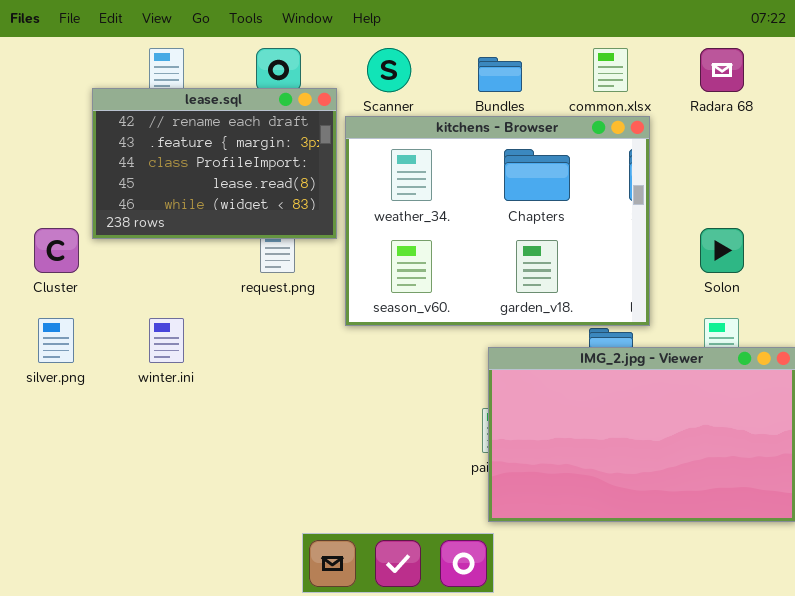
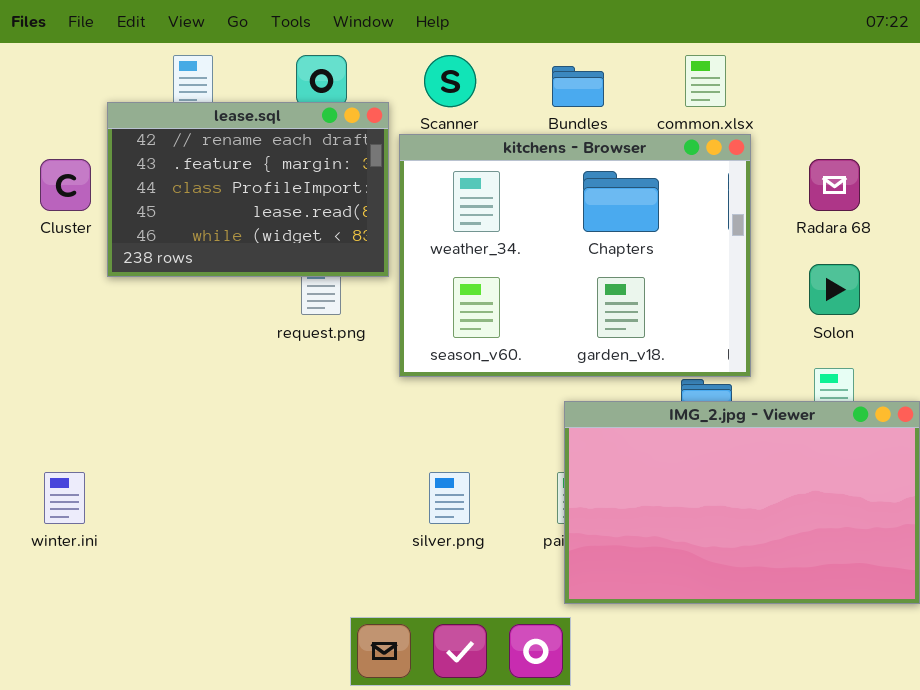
Radara 68: [700,48,744,92] -> [809,159,860,211], moved
Cluster: [34,228,79,273] -> [40,159,91,211], moved
silver.png: [38,318,74,363] -> [429,472,470,524], moved
winter.ini: [149,318,184,363] -> [44,472,85,524], moved

